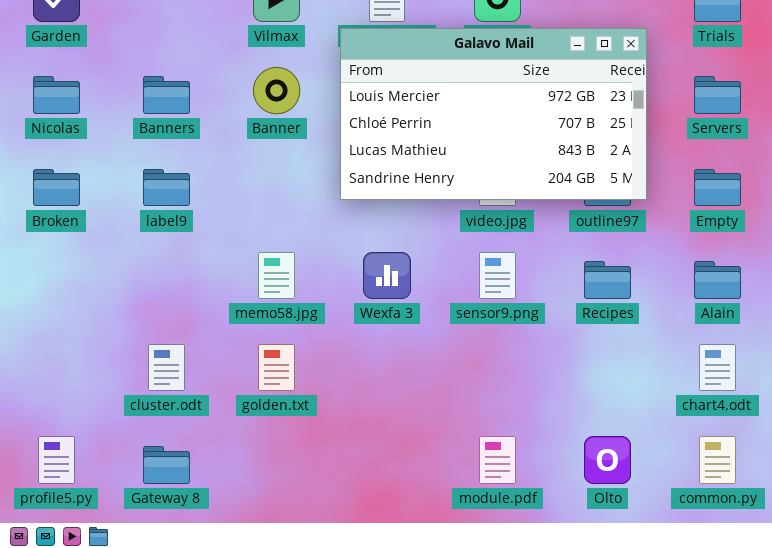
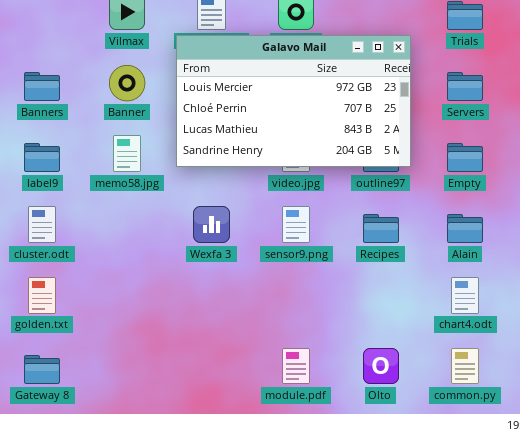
memo58.jpg: [258,252,295,299] -> [113,135,141,172], moved
cluster.odt: [148,344,185,391] -> [28,206,56,243], moved
golden.txt: [258,344,295,391] -> [28,277,56,314], moved

